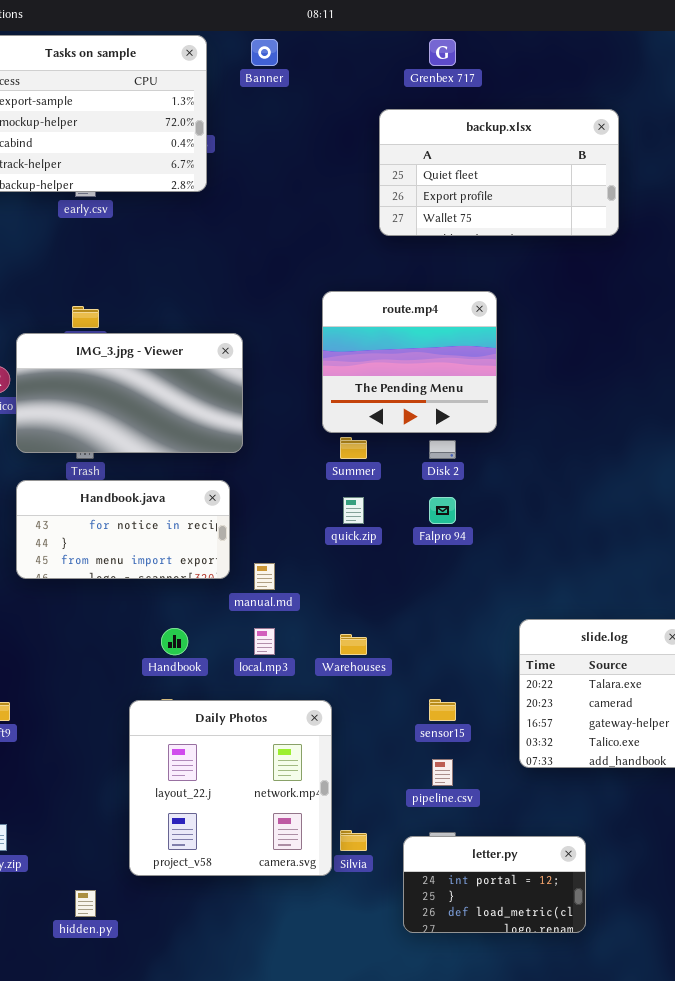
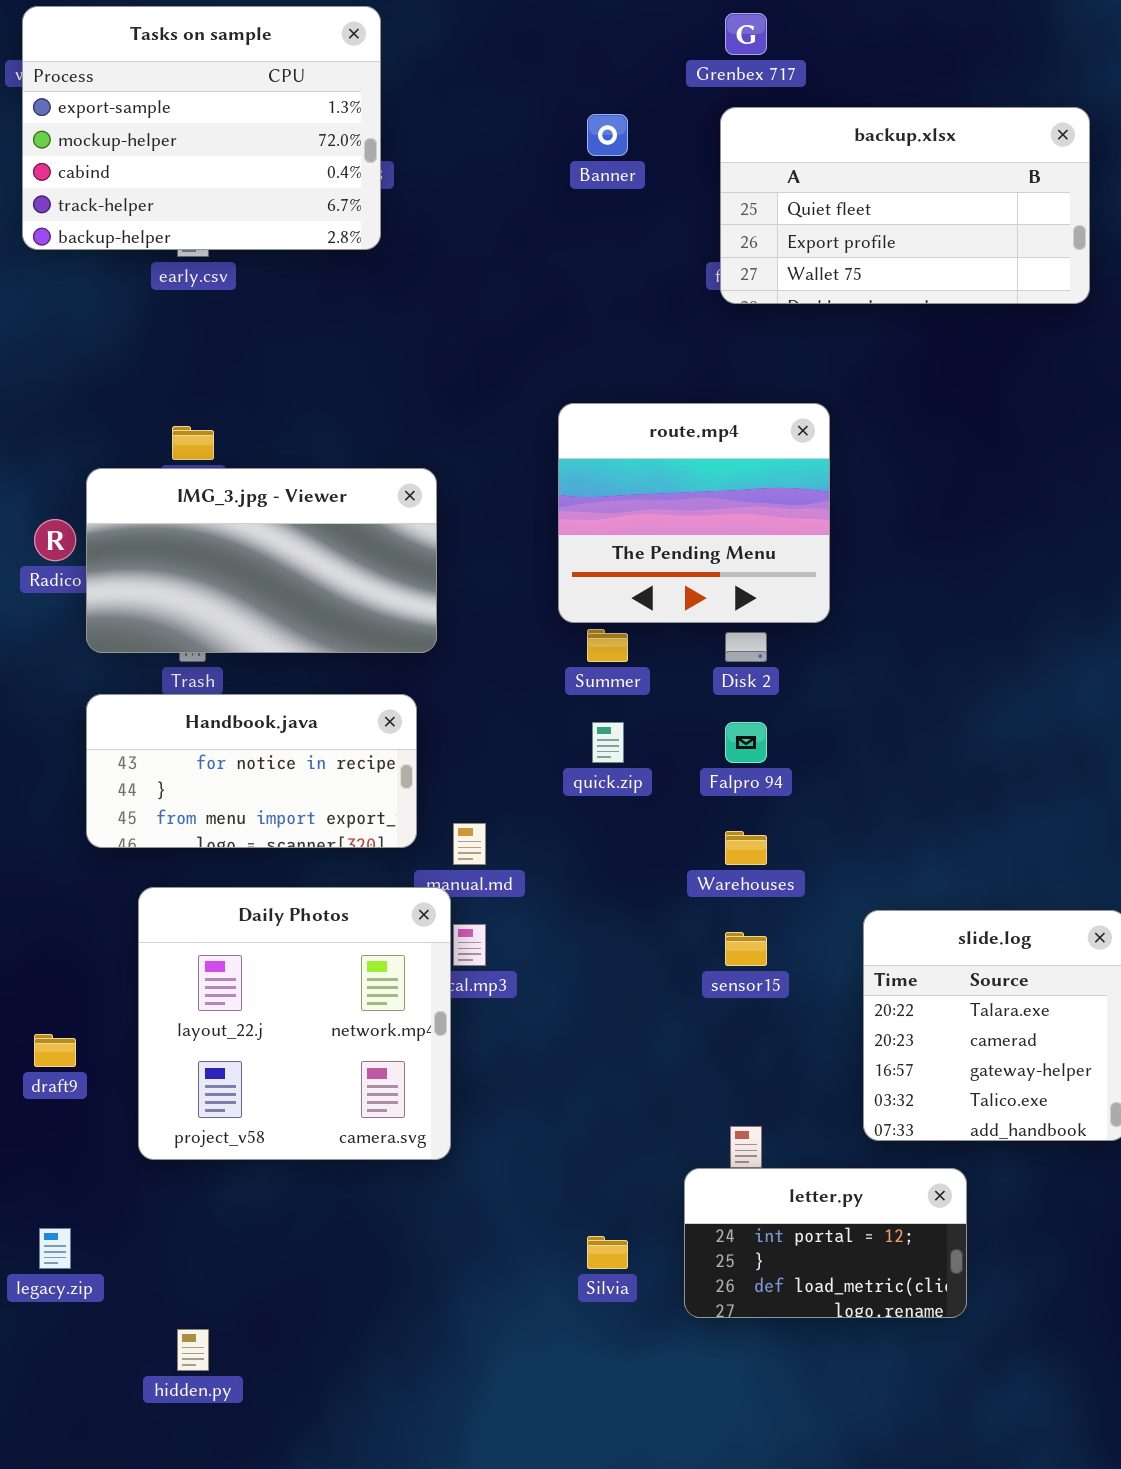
Banner: [251,39,278,66] -> [587,114,628,156], moved
backup.xlsx: [379,109,619,236] -> [720,107,1090,304], moved
Warehouses: [340,634,367,655] -> [725,831,767,865], moved
sensor15: [429,699,456,721] -> [725,932,767,966], moved
Daily Photos: [129,700,332,876] -> [138,887,451,1160], moved
letter.py: [403,836,586,933] -> [684,1168,967,1318], moved

